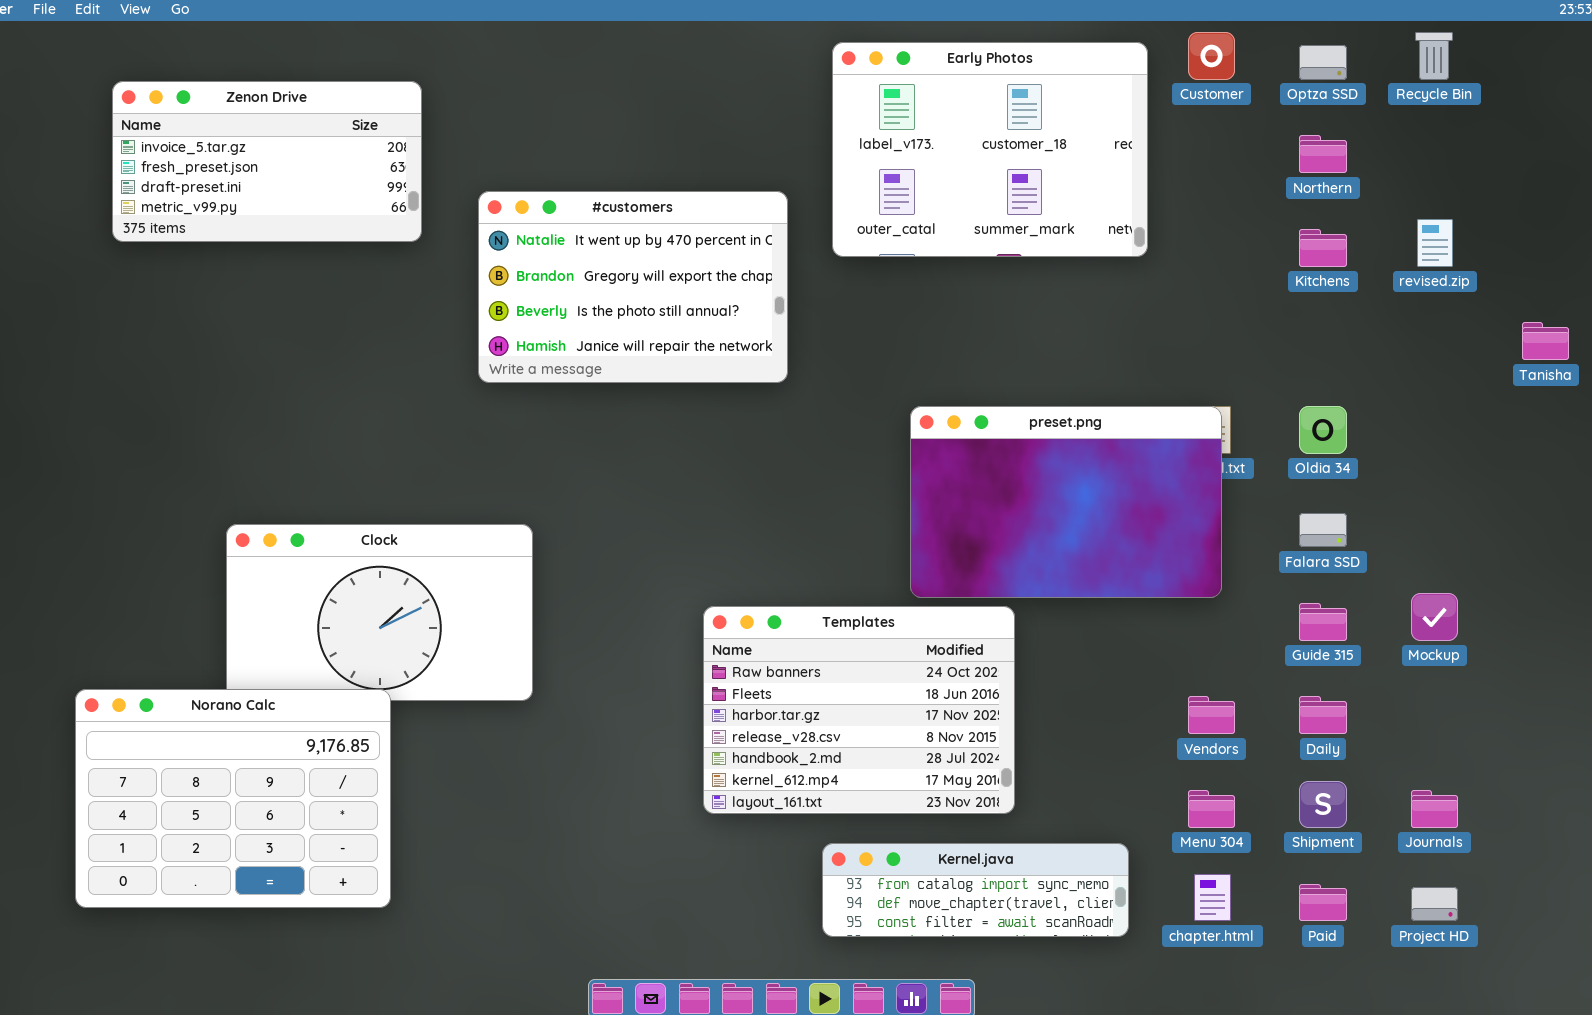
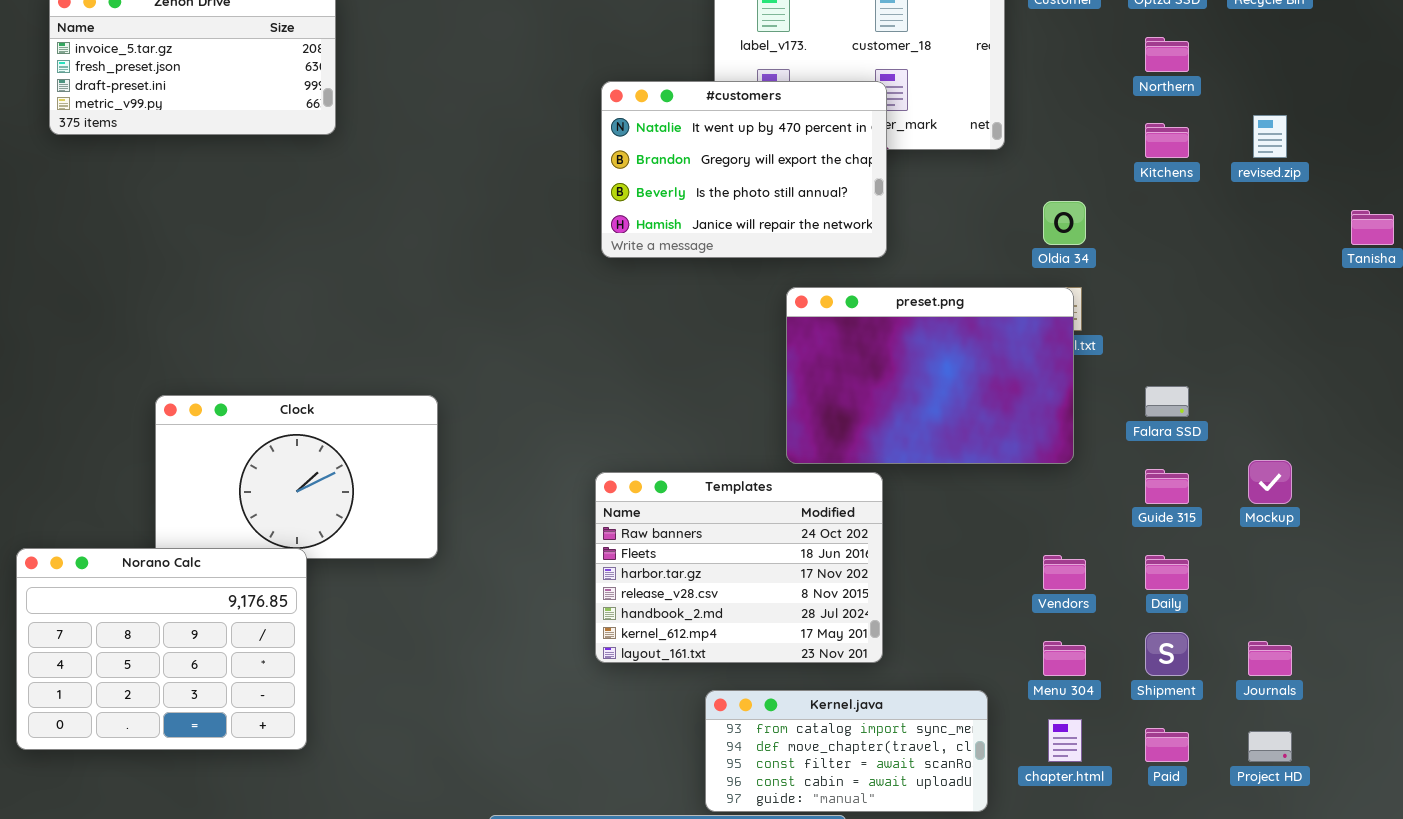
#customers: [478,191,788,383] -> [601,81,887,258], moved
Oldia 34: [1299,406,1347,454] -> [1043,201,1086,245], moved
Kernel.java: [822,843,1129,937] -> [705,690,988,812], resized

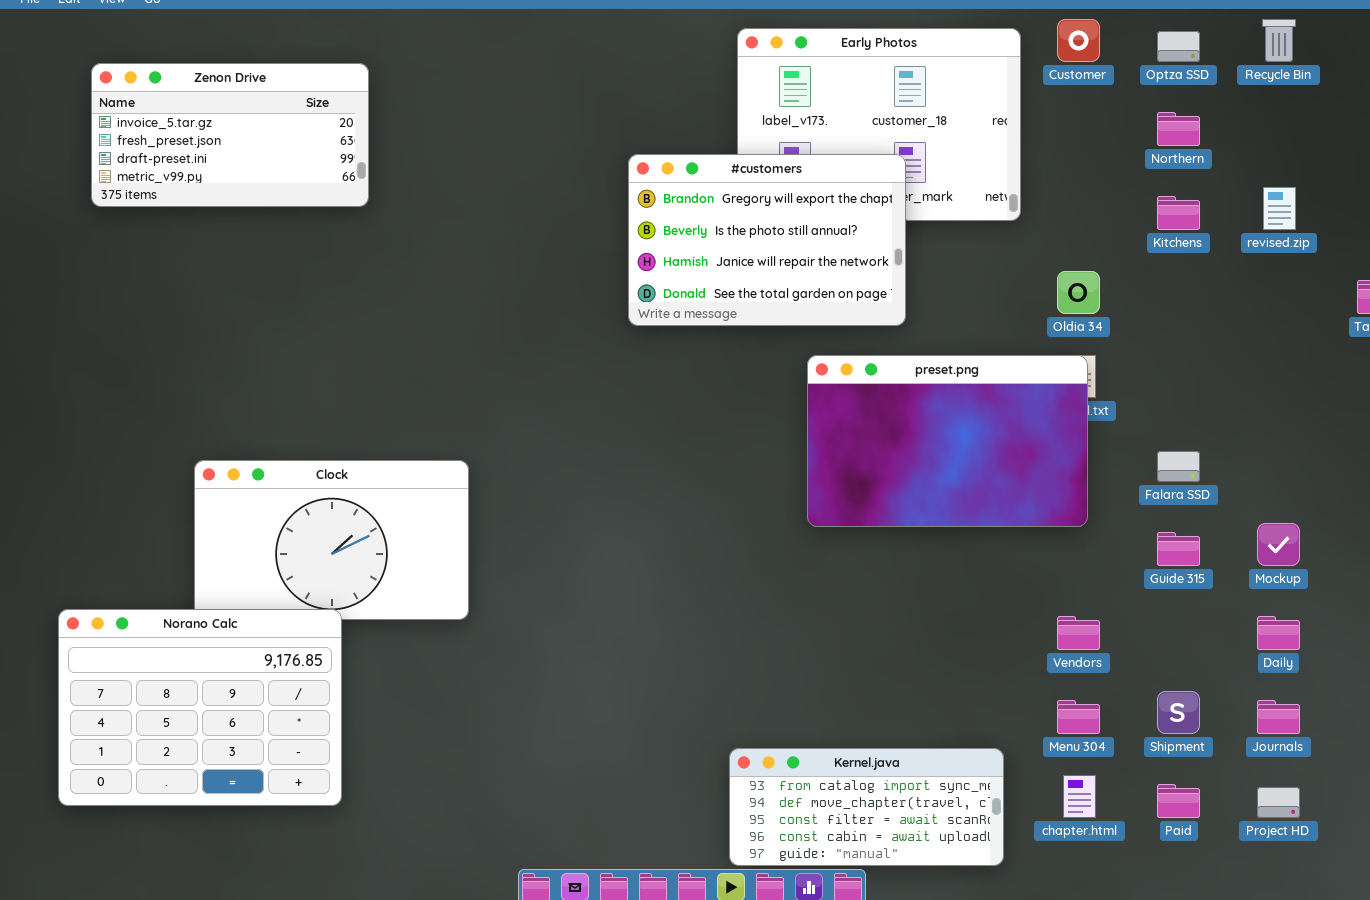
#customers: [601,81,887,258] -> [628,154,906,326], scrolled down 1 row
Templates: [595,472,883,663] -> none, closed
Daily: [1145,555,1189,590] -> [1257,616,1300,650], moved

